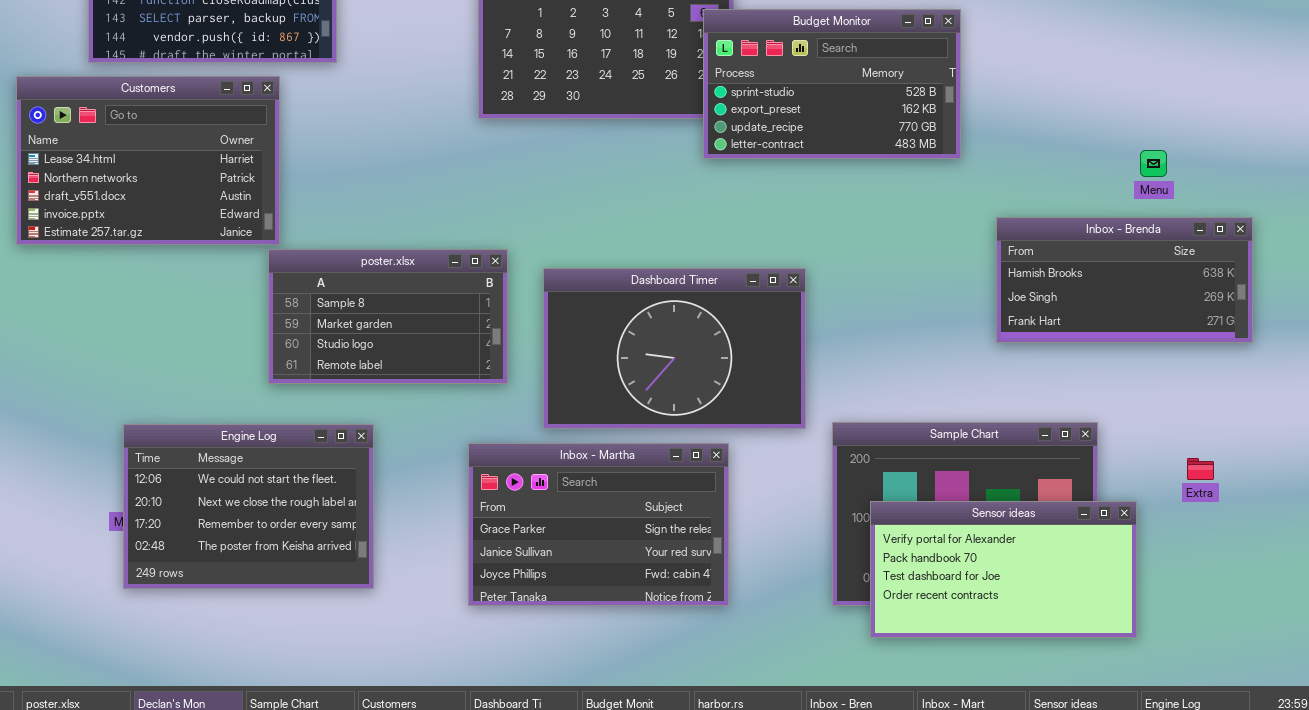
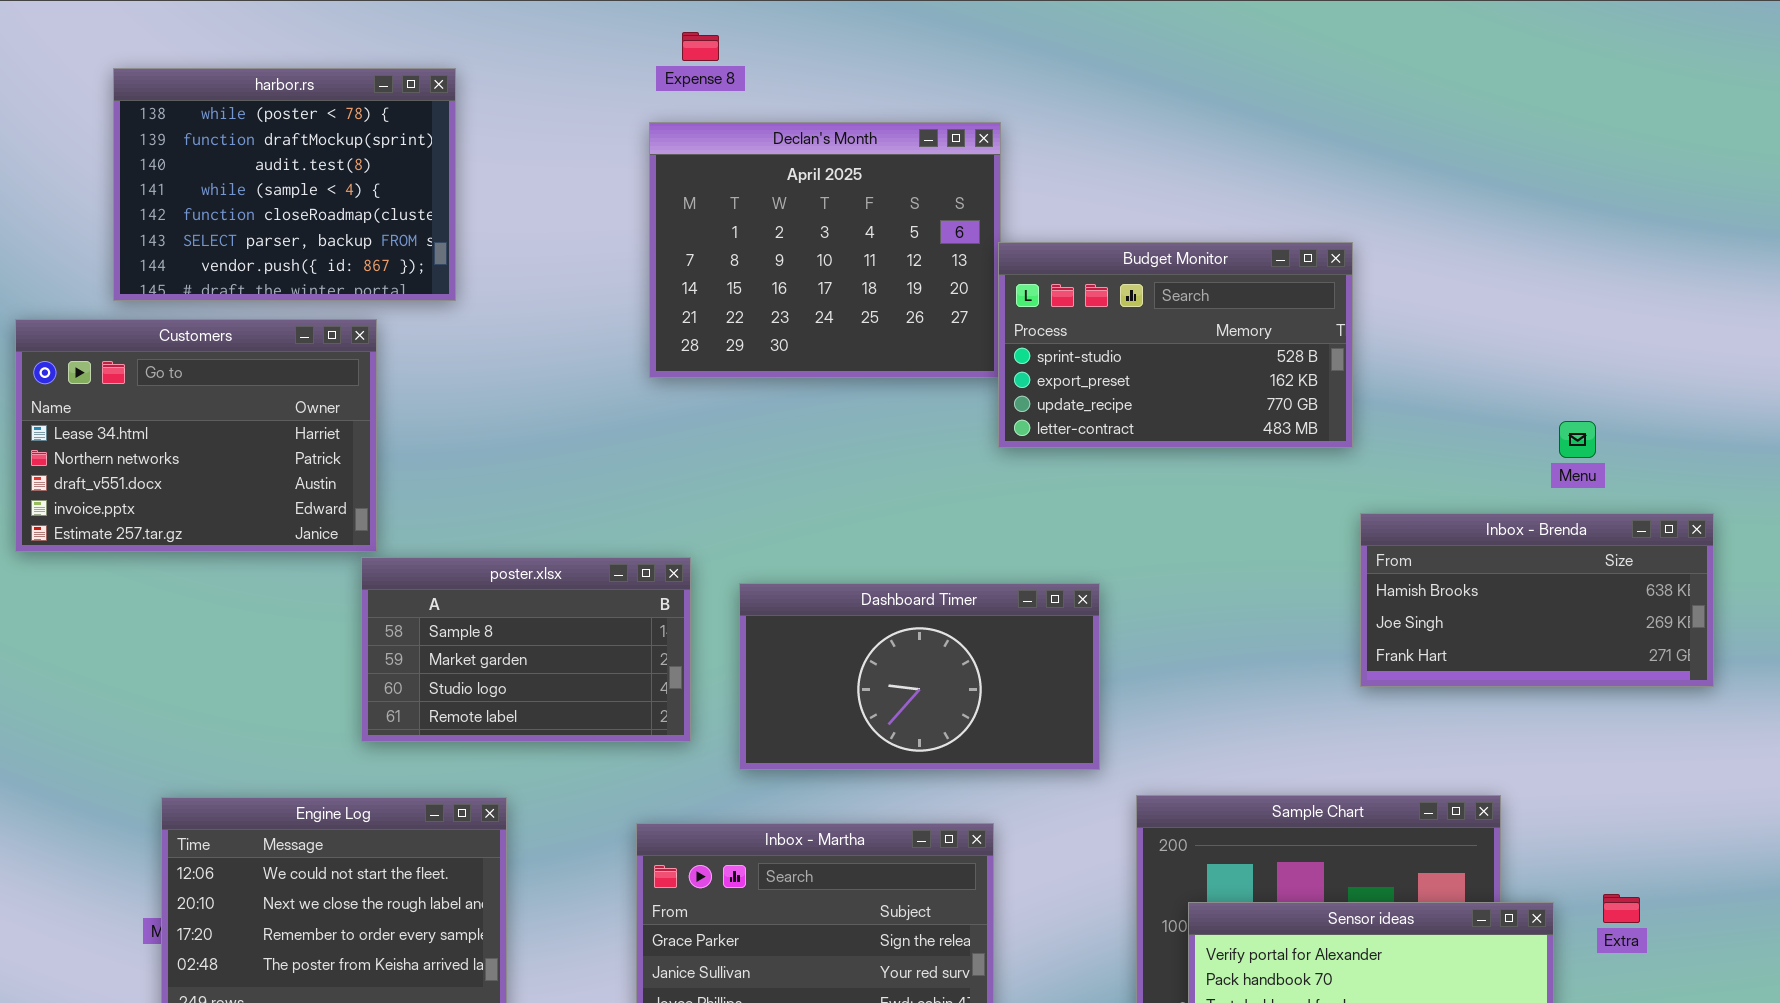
Budget Monitor: [703,9,961,159] -> [998,242,1353,448], moved
Dashboard Timer: [543,268,806,429] -> [739,583,1100,770], resized
Extra: [1187,458,1214,480] -> [1603,894,1640,923], moved

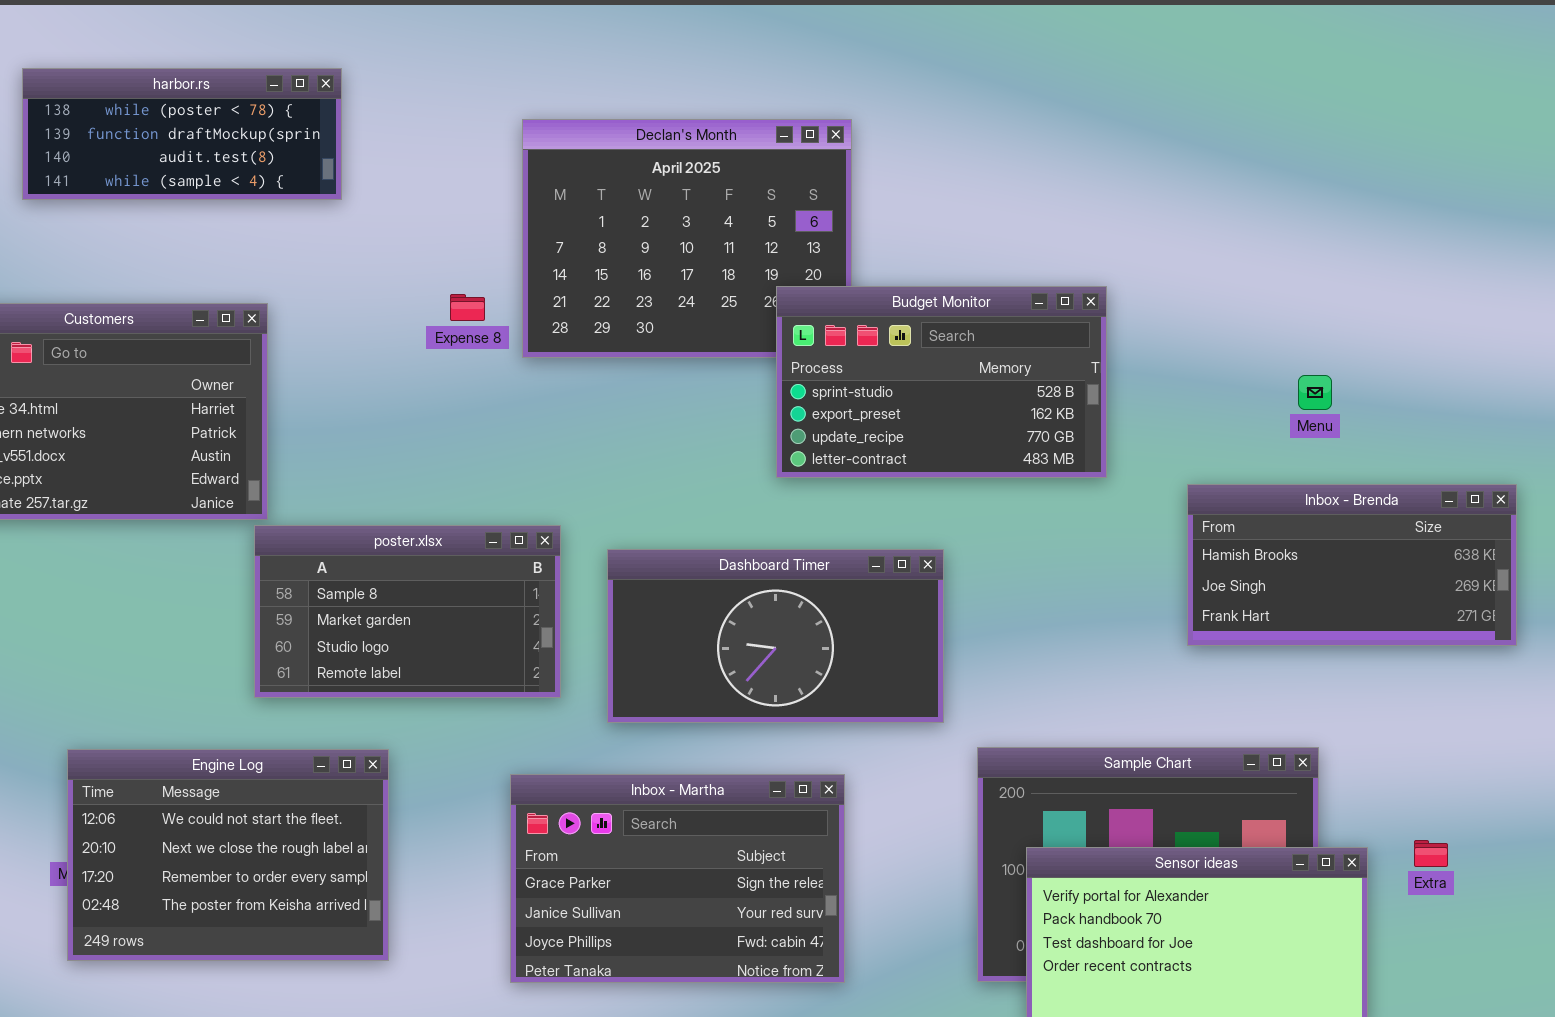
Expense 8: [682,32,719,61] -> [450,294,485,321], moved
harbor.rs: [113,68,456,301] -> [22,68,342,200], resized
Budget Monitor: [998,242,1353,448] -> [776,286,1107,478], moved
Menu: [1559,421,1596,458] -> [1298,375,1332,410], moved

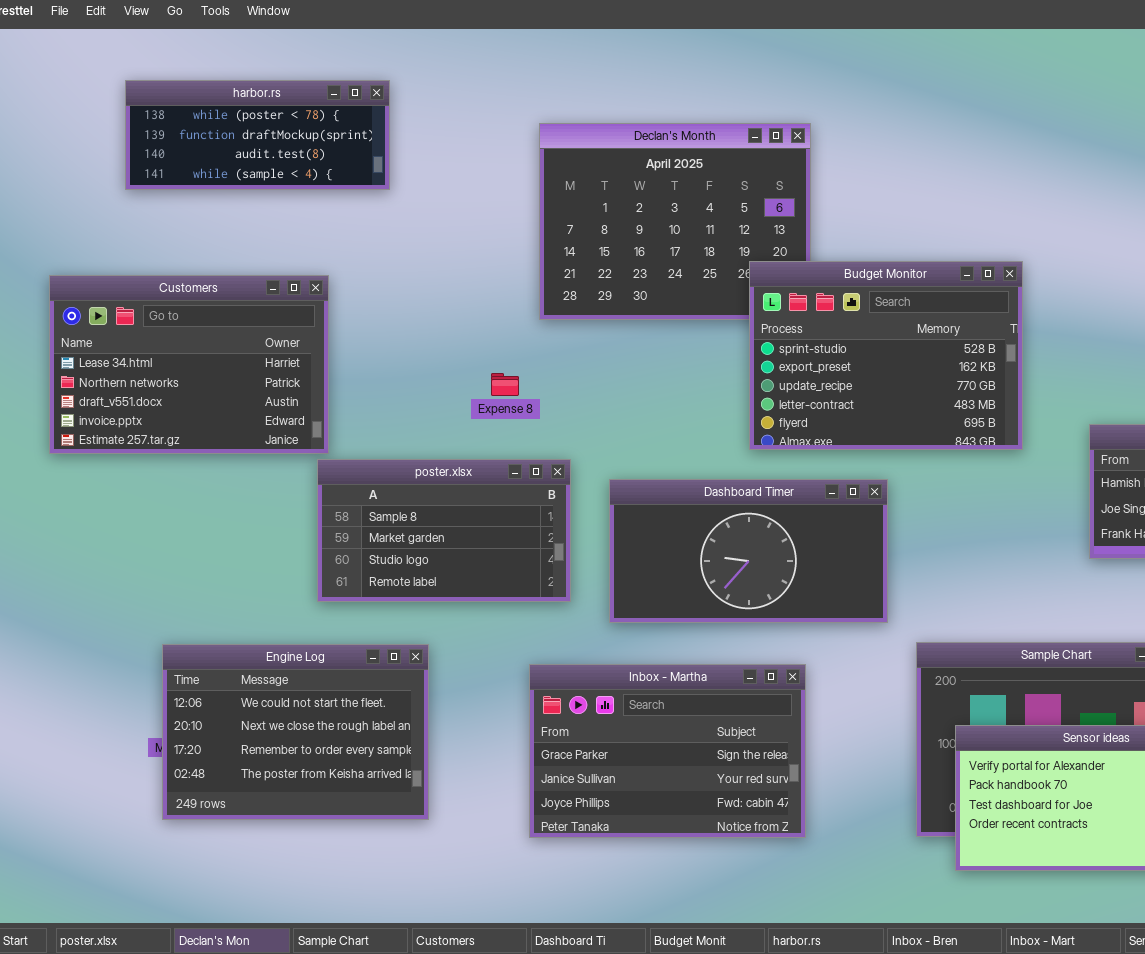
Budget Monitor: [776,286,1107,478] -> [749,261,1023,450], resized
Expense 8: [450,294,485,321] -> [491,373,519,396], moved

